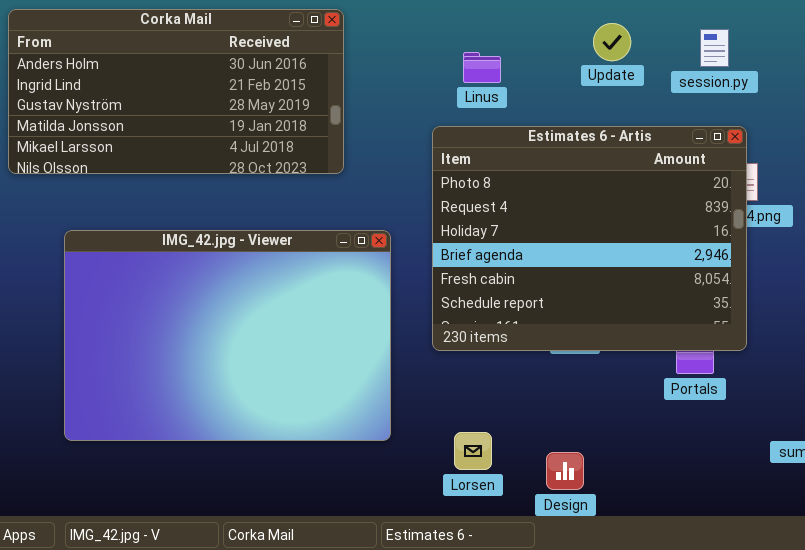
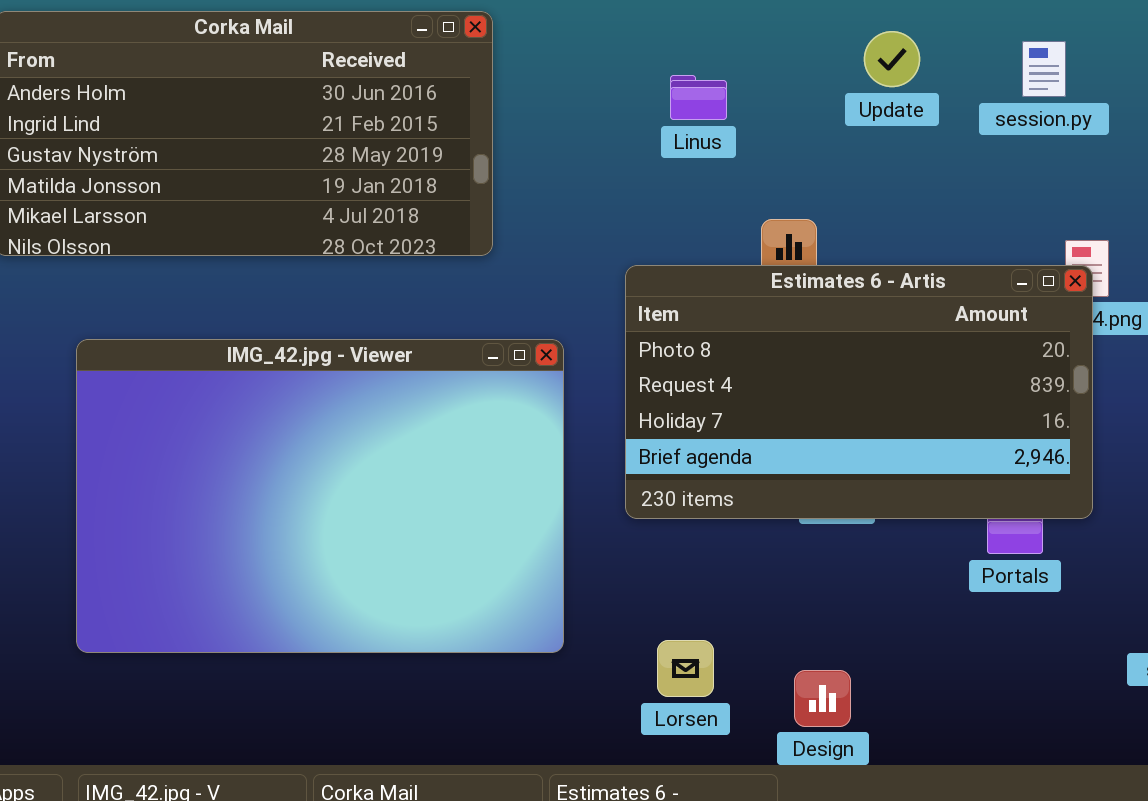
Estimates 6 - Artis: [432,126,747,351] -> [625,265,1093,519], resized

